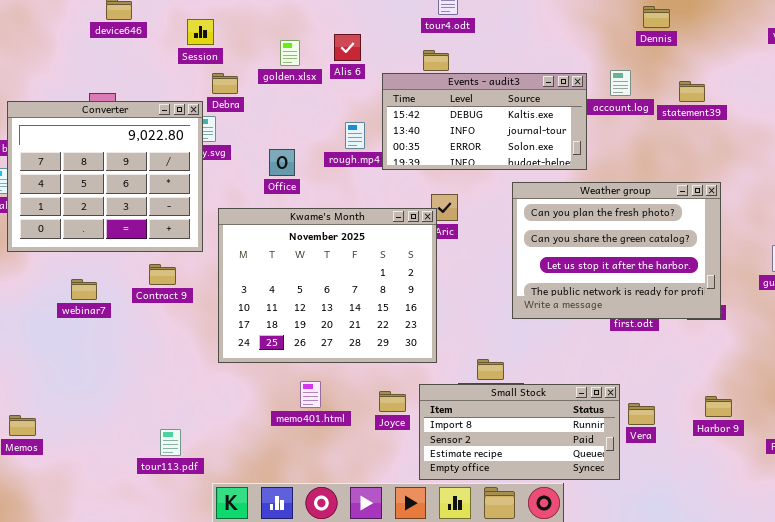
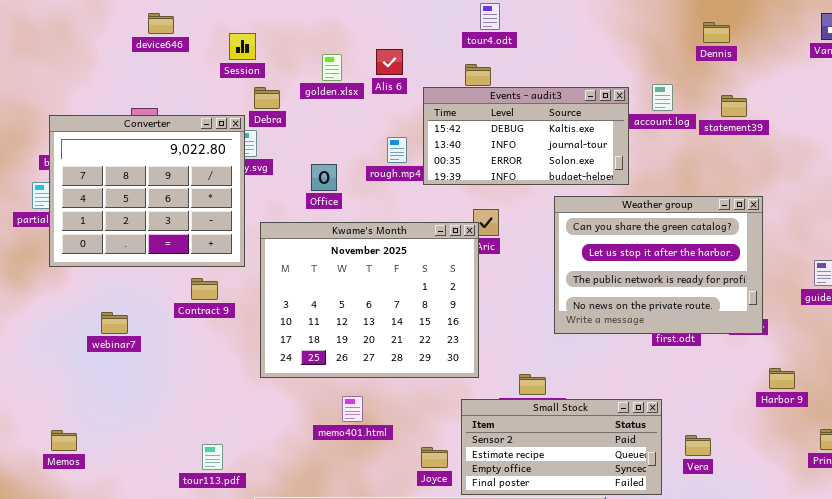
Dennis: [643,6,670,28] -> [703,22,730,43], moved
Weather group: [512,182,721,319] -> [554,196,763,334], scrolled down 1 row
webinar7: [71,279,97,300] -> [101,312,128,334], moved
Small Stock: [419,384,620,480] -> [461,399,662,495], scrolled down 1 row
Joyce: [379,391,406,412] -> [421,447,448,468], moved
Harbor 9: [705,396,732,417] -> [769,368,795,389], moved
Vera: [628,403,655,425] -> [685,435,711,456], moved

